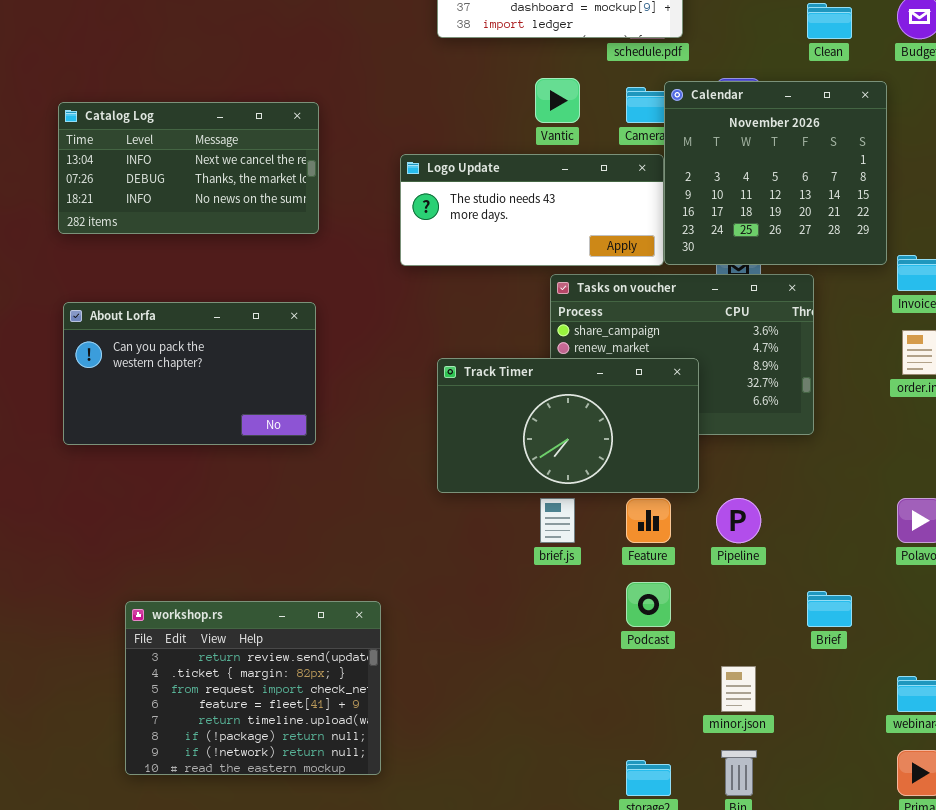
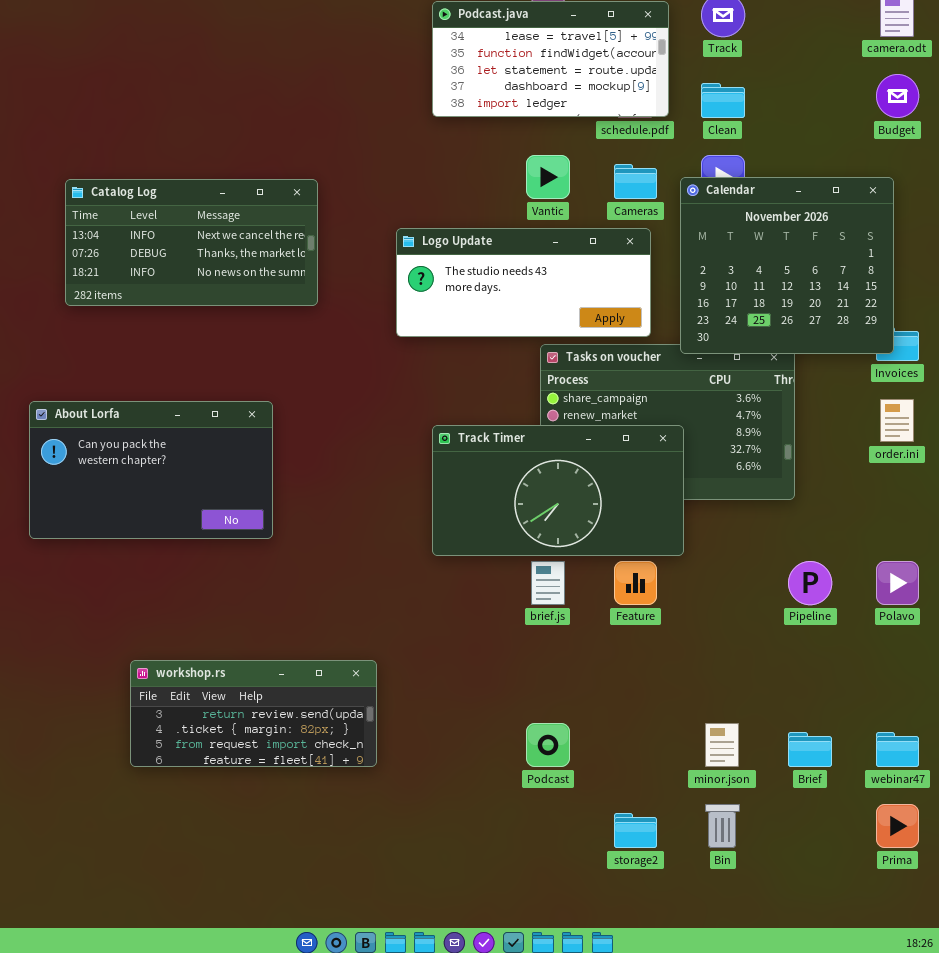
Clean: [807,3,852,39] -> [701,83,745,118], moved
Calendar: [664,81,887,265] -> [680,177,894,354], moved
About Lorfa: [63,302,316,445] -> [29,401,273,539], moved
Pipeline: [716,498,761,543] -> [788,561,832,605], moved
Podcast: [626,582,671,627] -> [526,723,570,767], moved
Brief: [807,591,852,627] -> [788,732,832,767], moved
workshop.rs: [125,601,381,775] -> [130,660,377,767], resized

